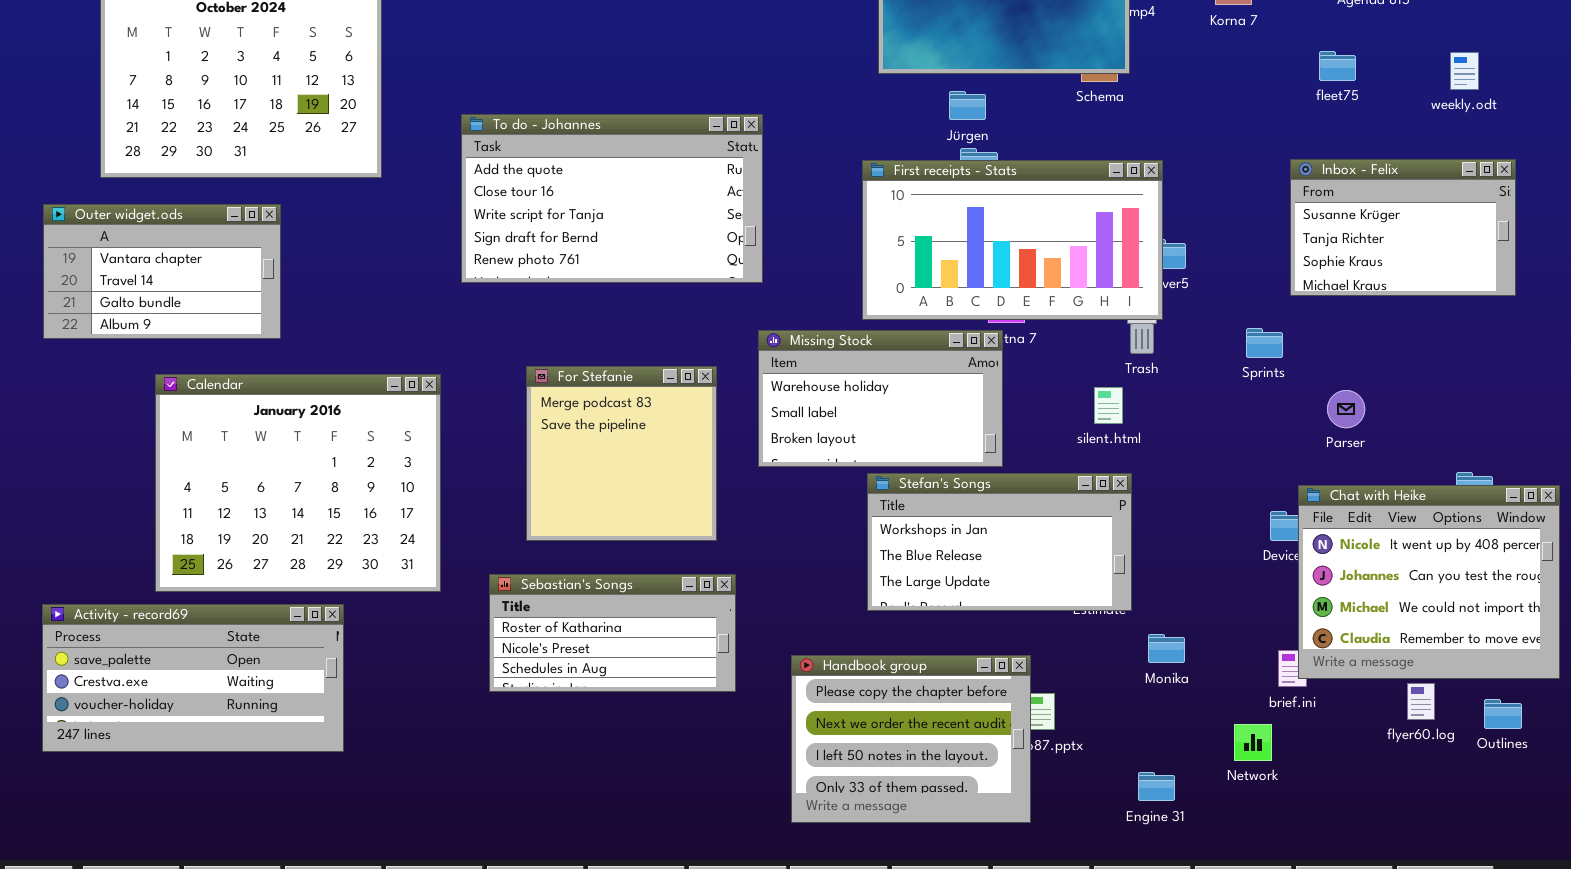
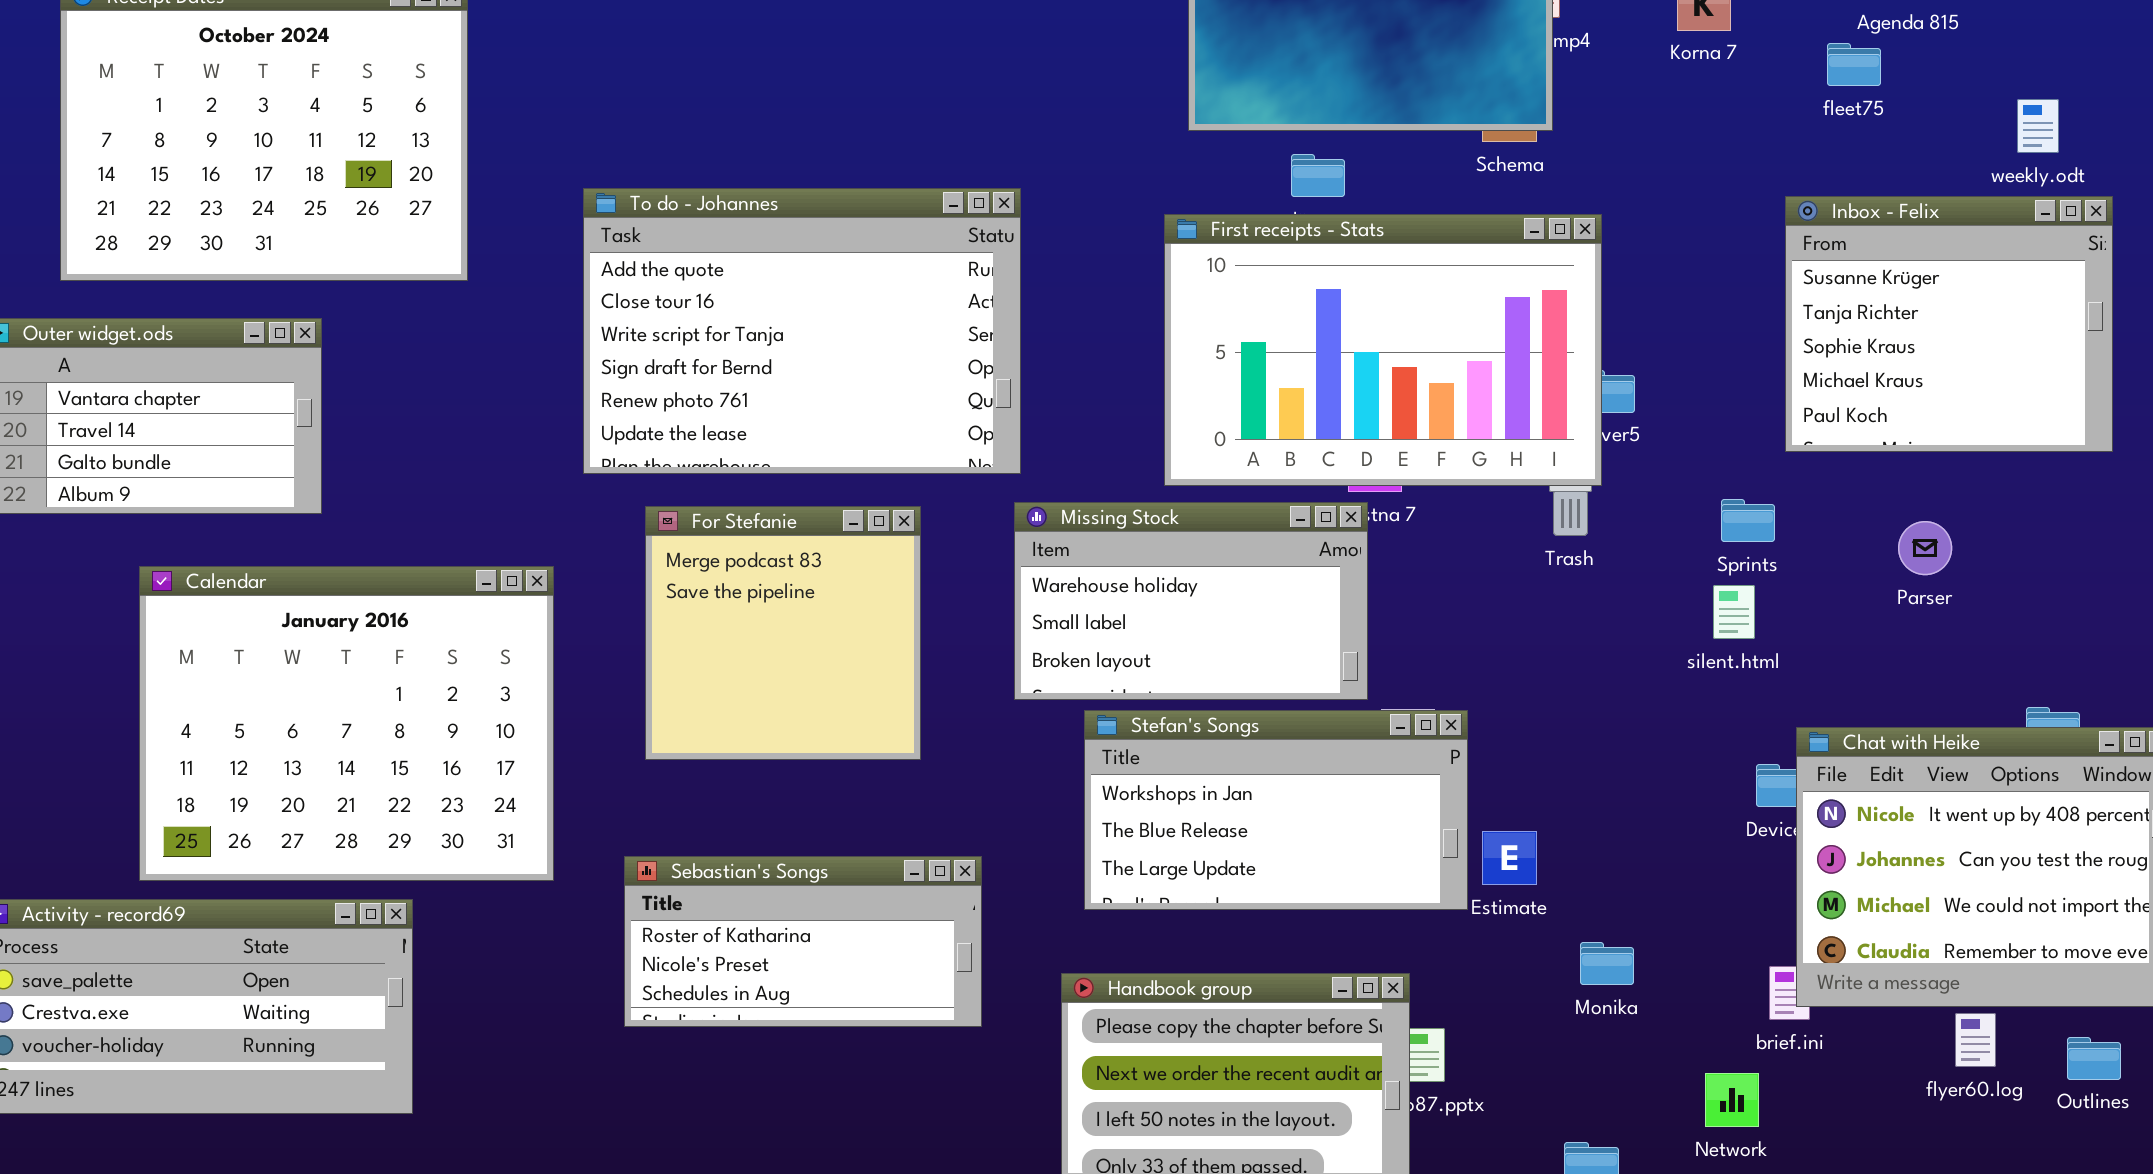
fleet75: [1319,51,1356,81] -> [1827,43,1881,86], moved
To do - Johannes: [461,114,763,283] -> [583,188,1021,474], resized
Inbox - Felix: [1290,159,1516,296] -> [1785,196,2113,452], resized
First receipts - Stats: [862,160,1163,320] -> [1164,214,1602,486], resized
For Stefanie: [526,366,717,541] -> [645,506,921,760], moved
silent.html: [1094,387,1123,424] -> [1713,585,1755,639], moved
Parser: [1327,390,1365,428] -> [1898,521,1952,575], moved
Stefan's Songs: [867,473,1132,611] -> [1084,710,1468,910], moved

